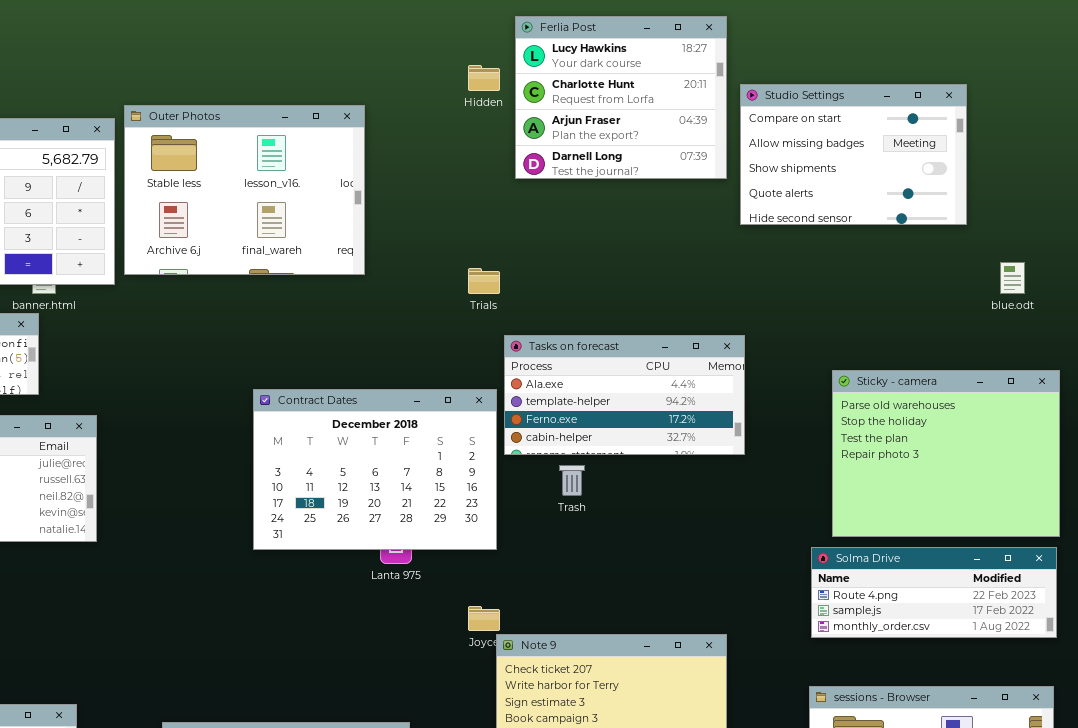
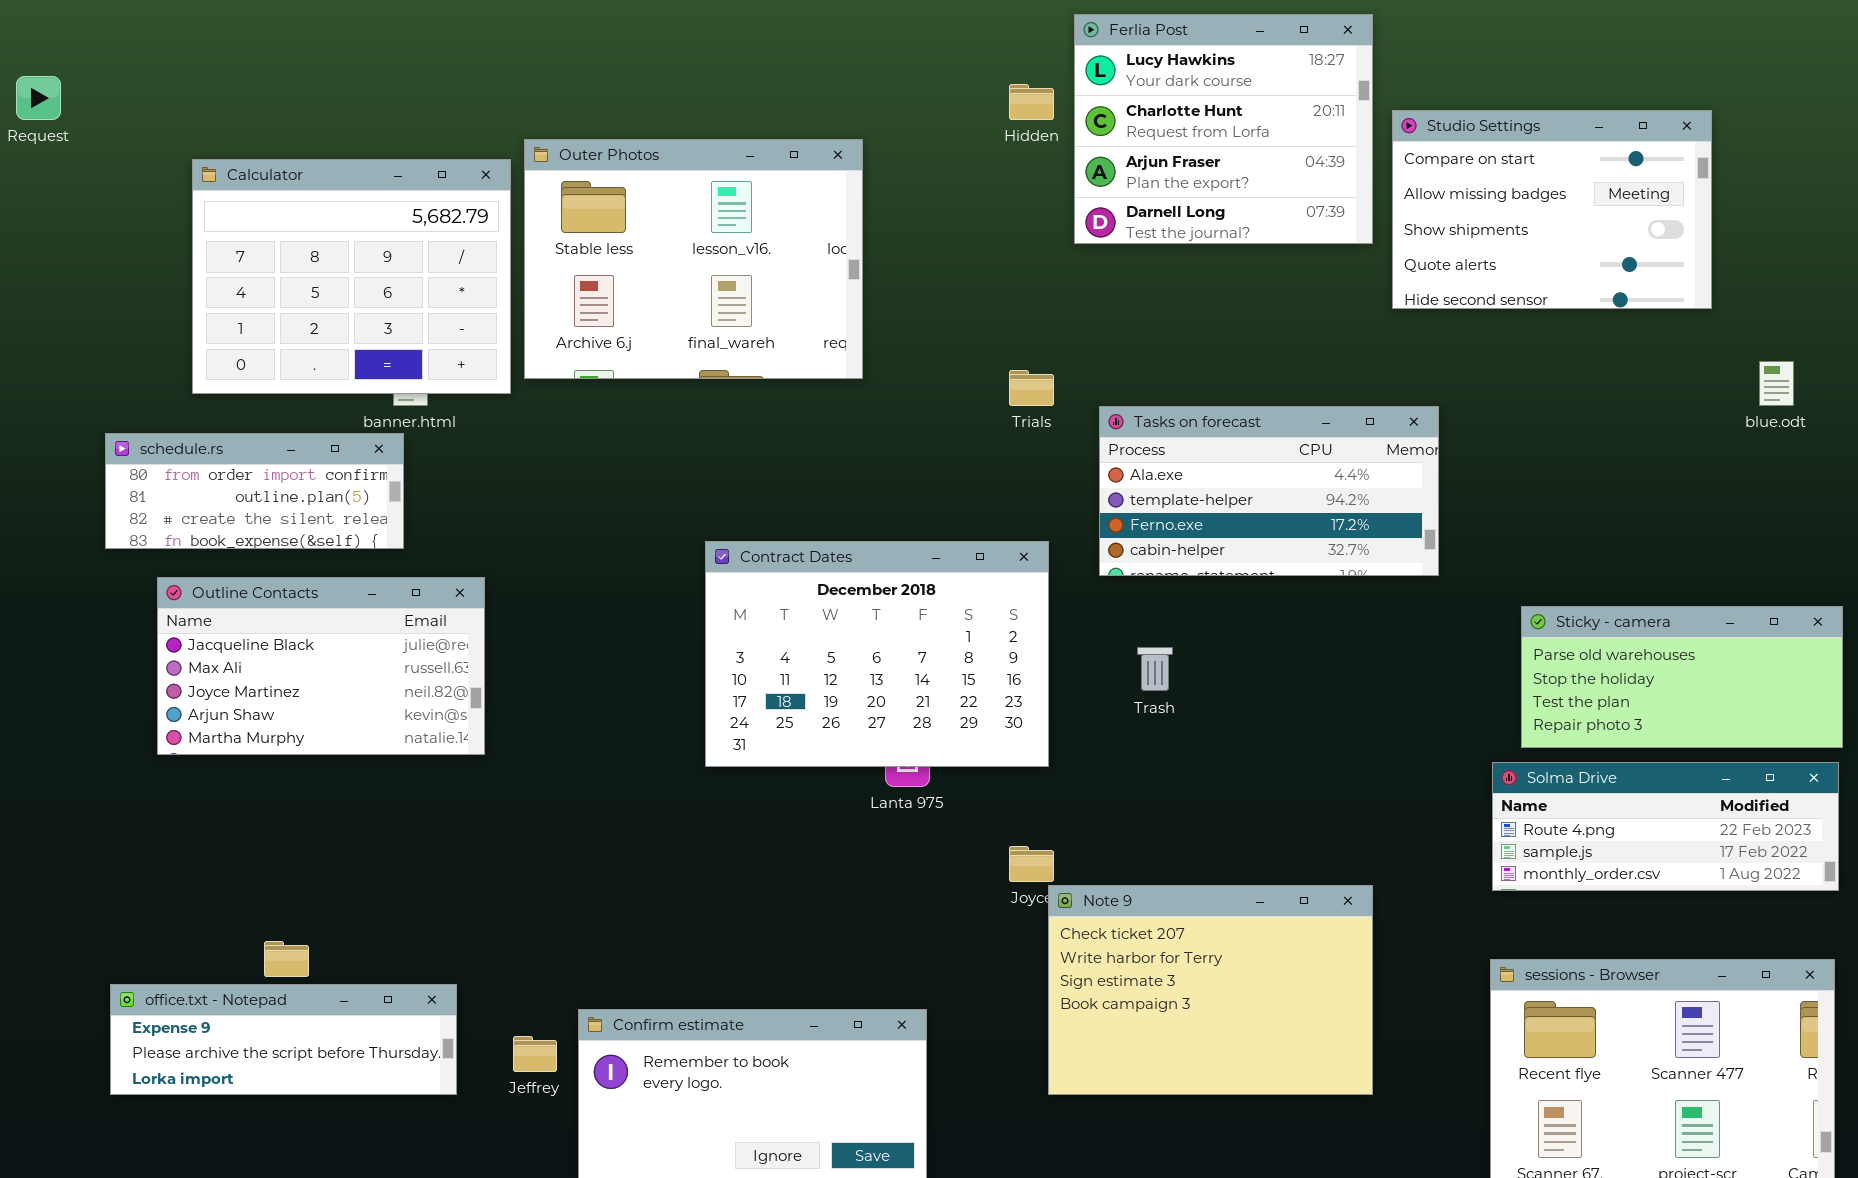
Tasks on forecast: [504,335,745,455] -> [1099,406,1439,576], moved
Sticky - camera: [832,370,1060,537] -> [1521,606,1843,748], resized

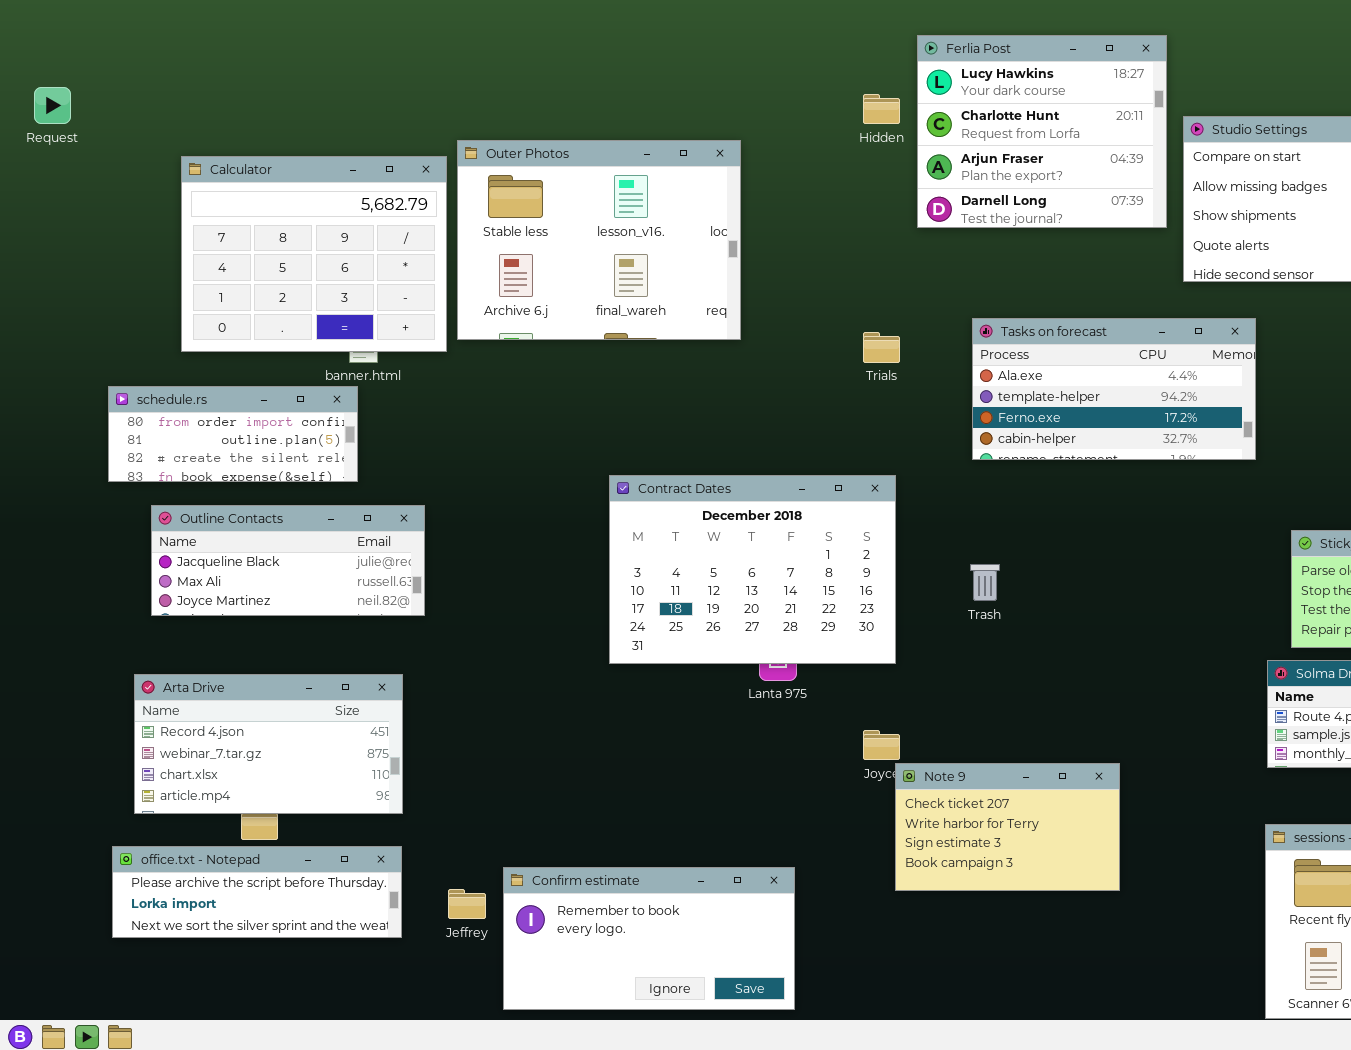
Tasks on forecast: [1099,406,1439,576] -> [972,318,1256,460], moved
Outline Contacts: [157,577,485,755] -> [151,505,425,616], resized
Arta Drive: none -> [134,674,403,814], opened
Note 9: [1048,885,1373,1095] -> [895,763,1120,891], resized
office.txt - Notepad: [110,984,457,1095] -> [112,846,402,938], scrolled down 1 row

